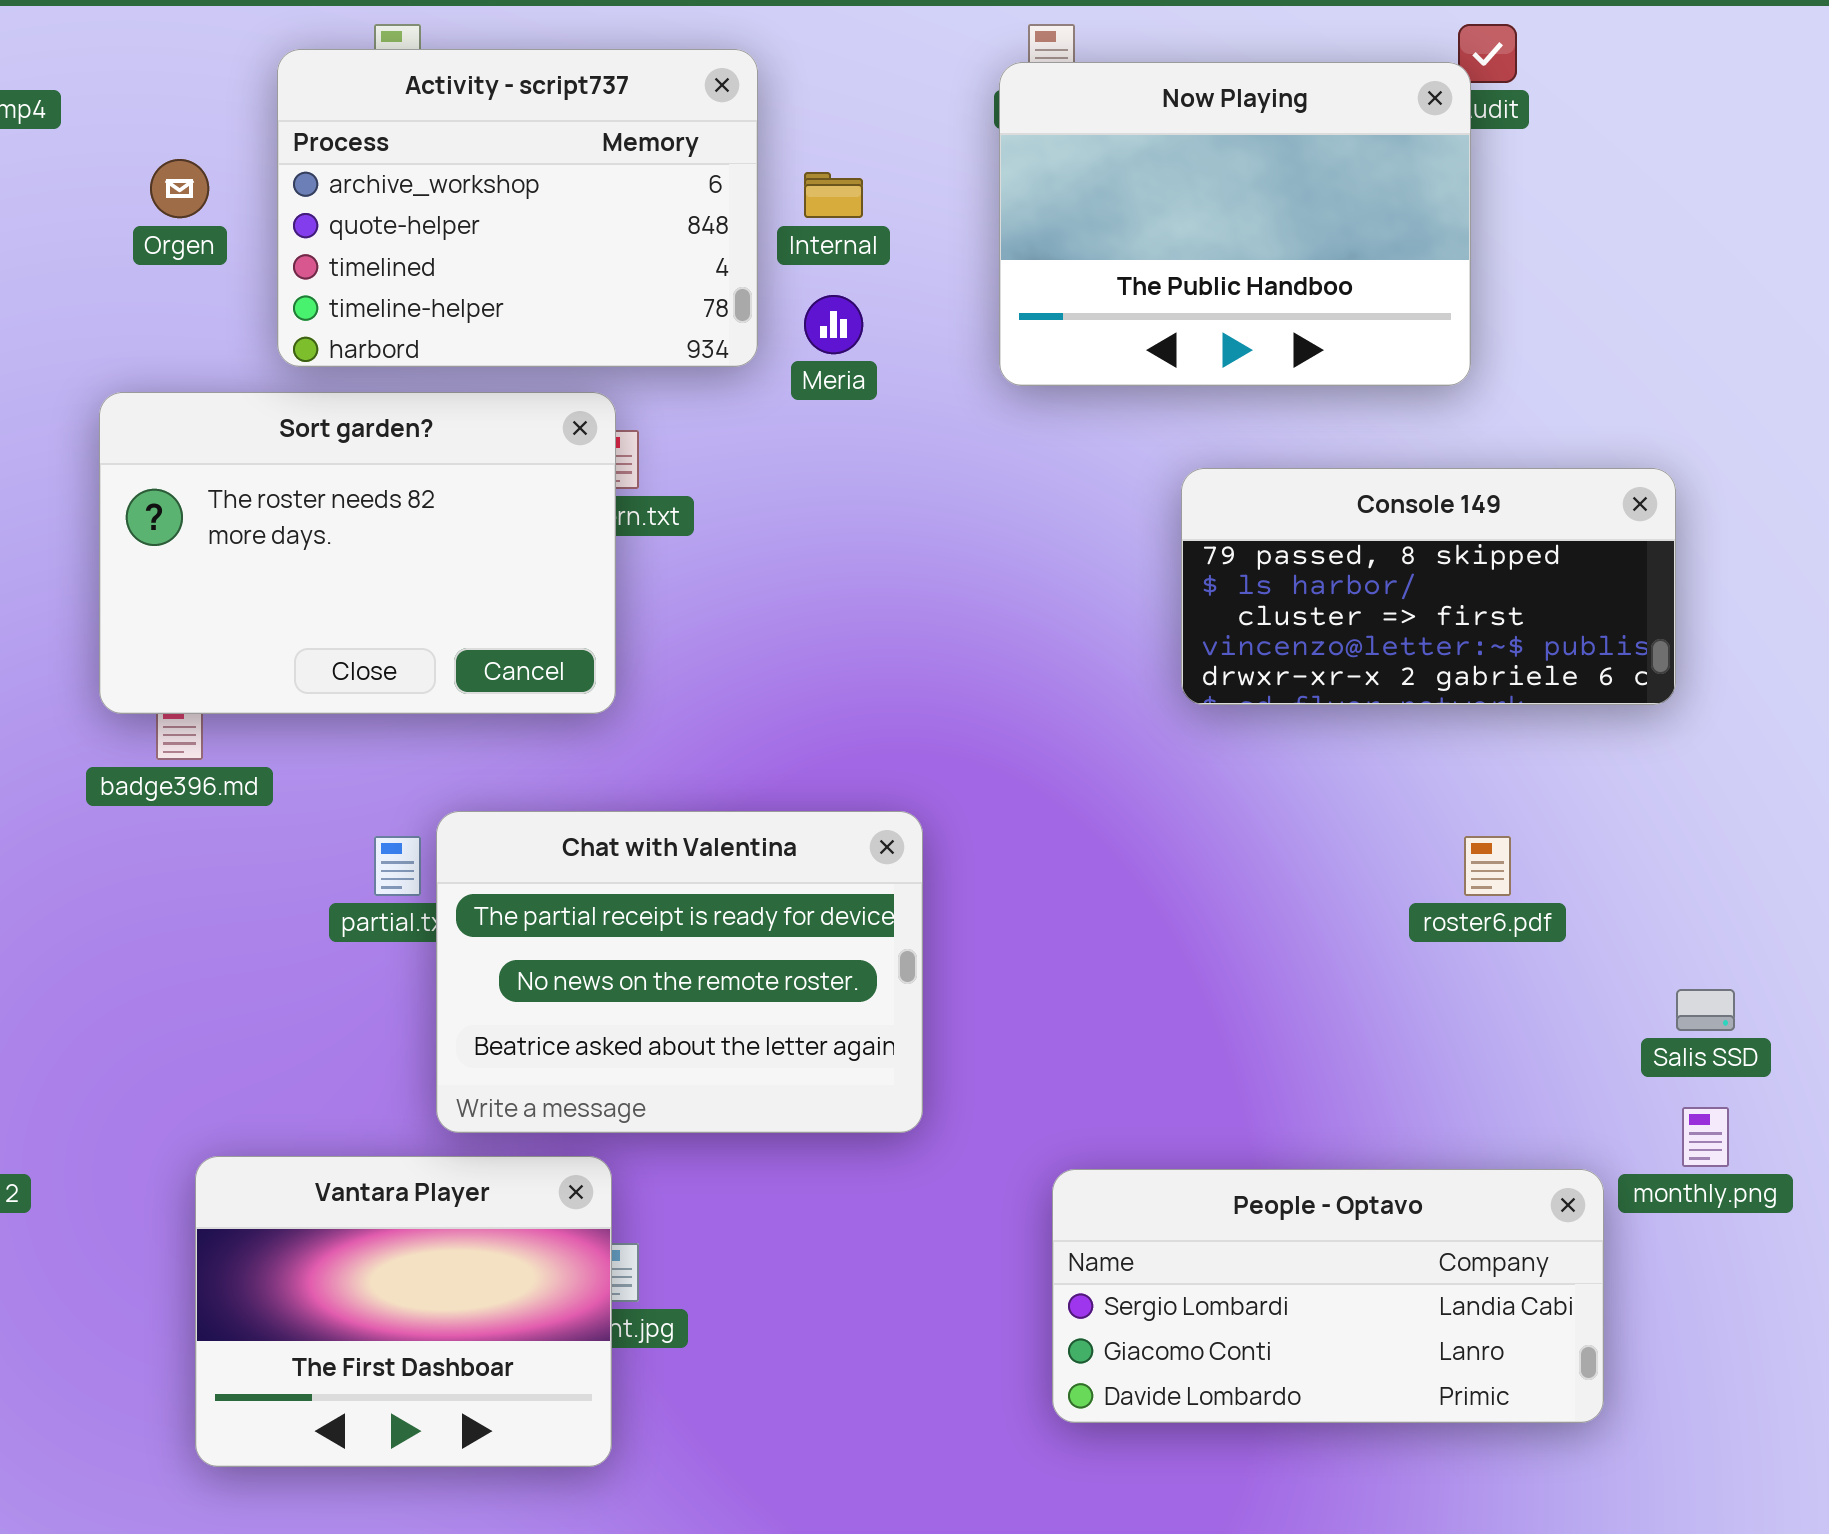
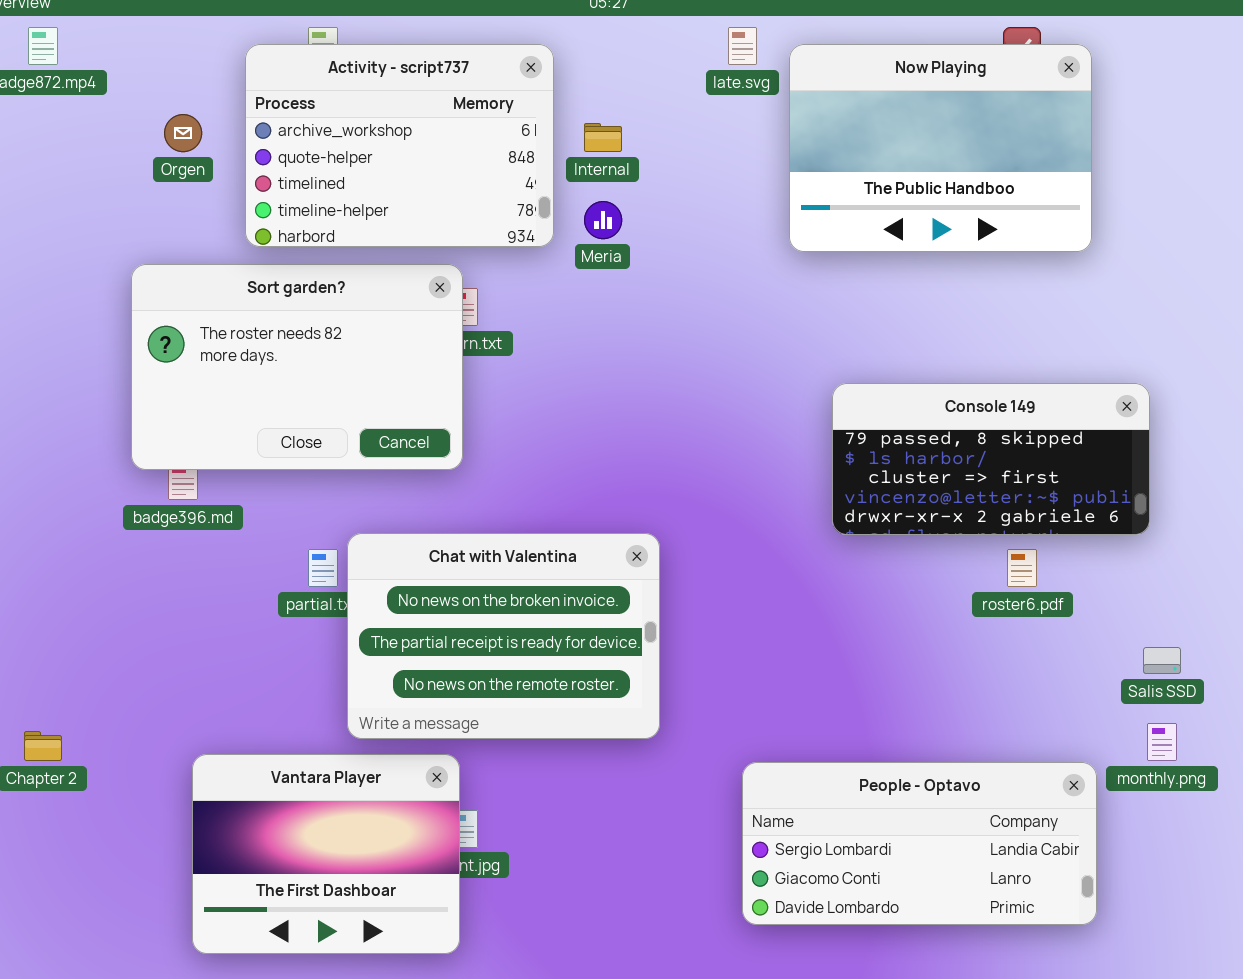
Now Playing: [999,62,1471,386] -> [789,44,1092,252], moved
Console 149: [1181,468,1676,705] -> [832,383,1150,535], moved
Chat with Valentina: [436,811,923,1133] -> [347,533,660,739], scrolled up 1 row

